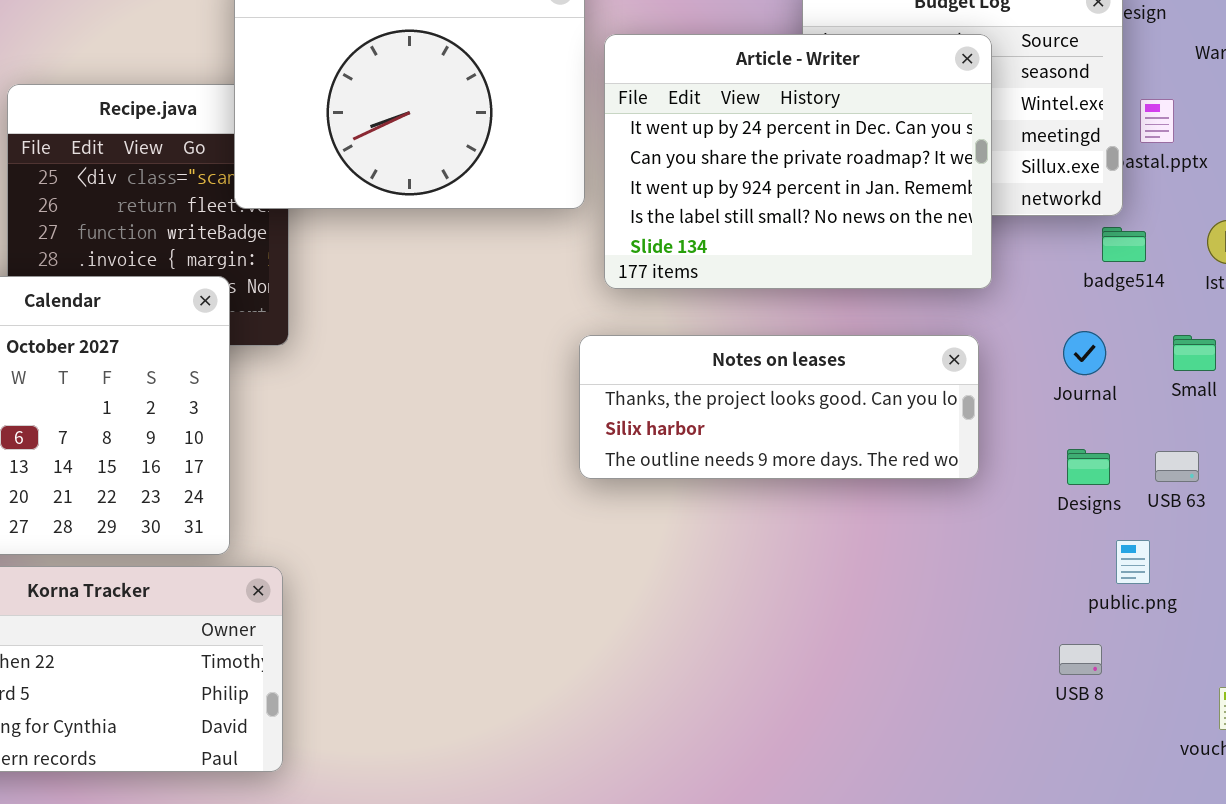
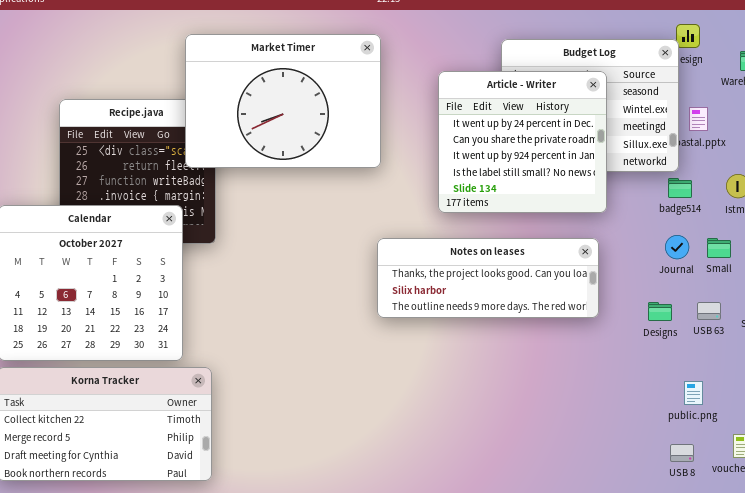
Article - Writer: [604,34,992,289] -> [438,71,607,213], resized
Journal: [1063,331,1106,375] -> [665,235,689,259], moved
public.png: [1116,540,1150,584] -> [684,381,703,405], moved
USB 8: [1059,644,1102,675] -> [670,444,694,462], moved

